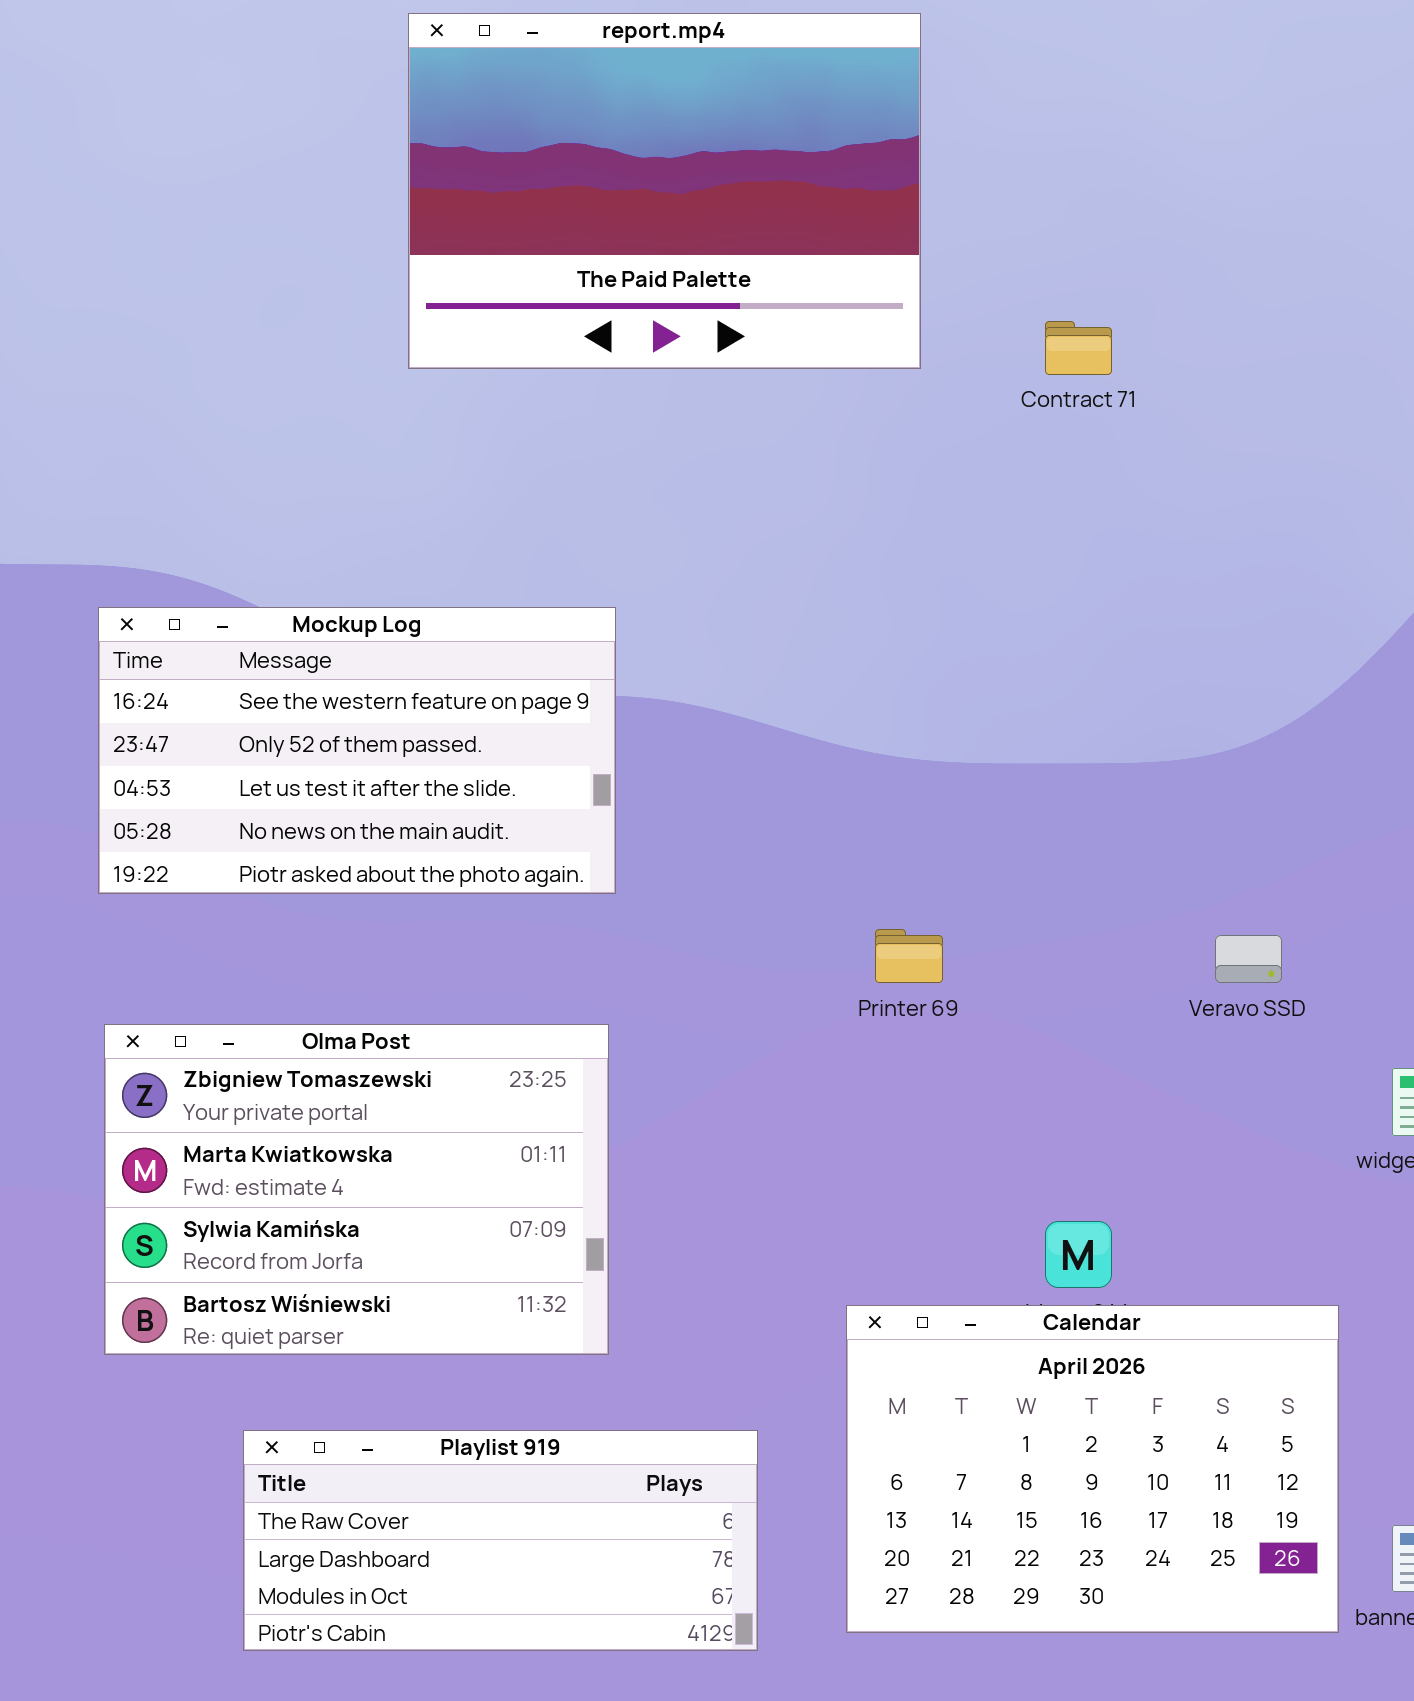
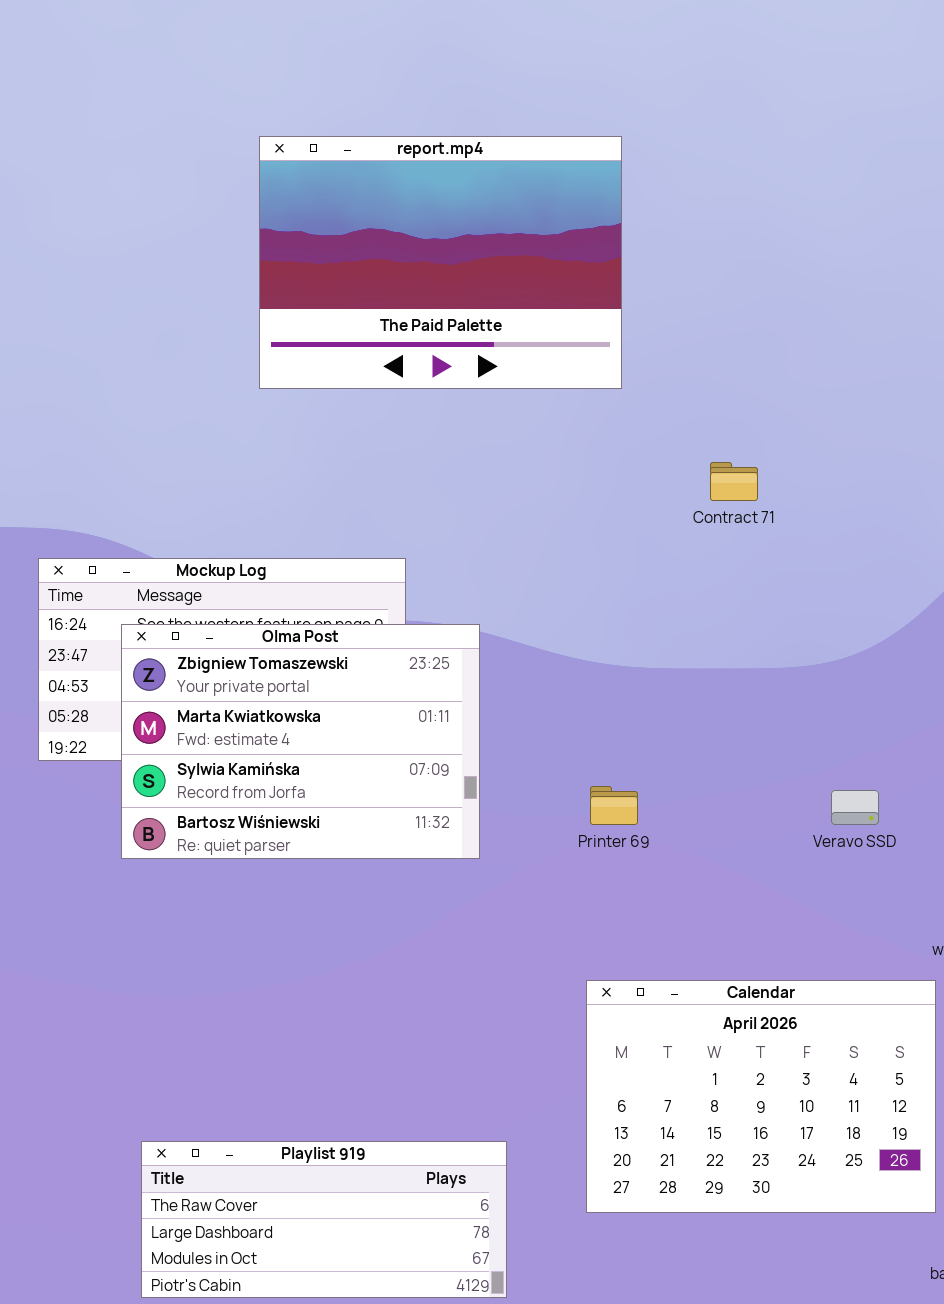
Contract 71: [1045,321,1112,375] -> [710,462,758,501], moved
Olma Post: [104,1024,609,1355] -> [121,624,480,859], moved
Calendar: [846,1305,1339,1633] -> [586,980,936,1213], moved

